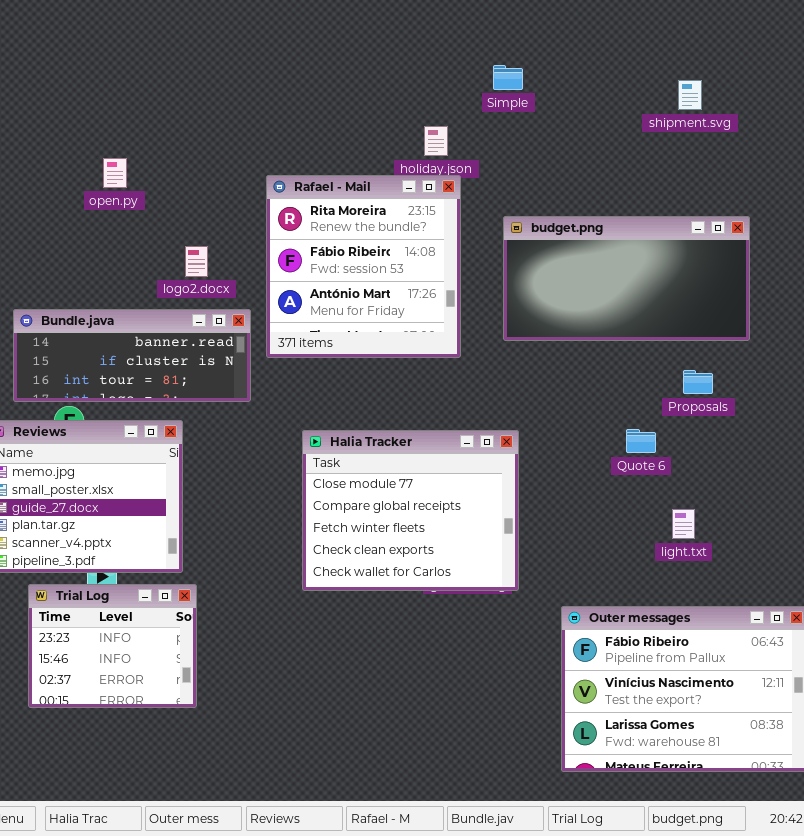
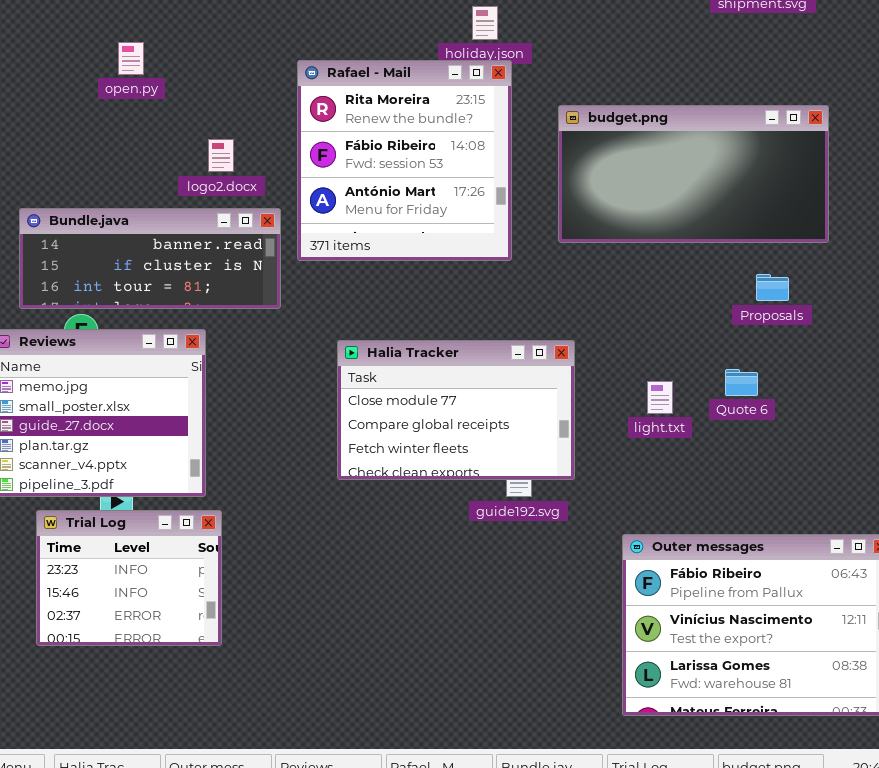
Quote 6: [626,429,656,453] -> [725,369,758,396], moved
Halia Tracker: [302,430,519,591] -> [337,340,575,480], resized
light.txt: [672,509,695,539] -> [647,381,673,414], moved

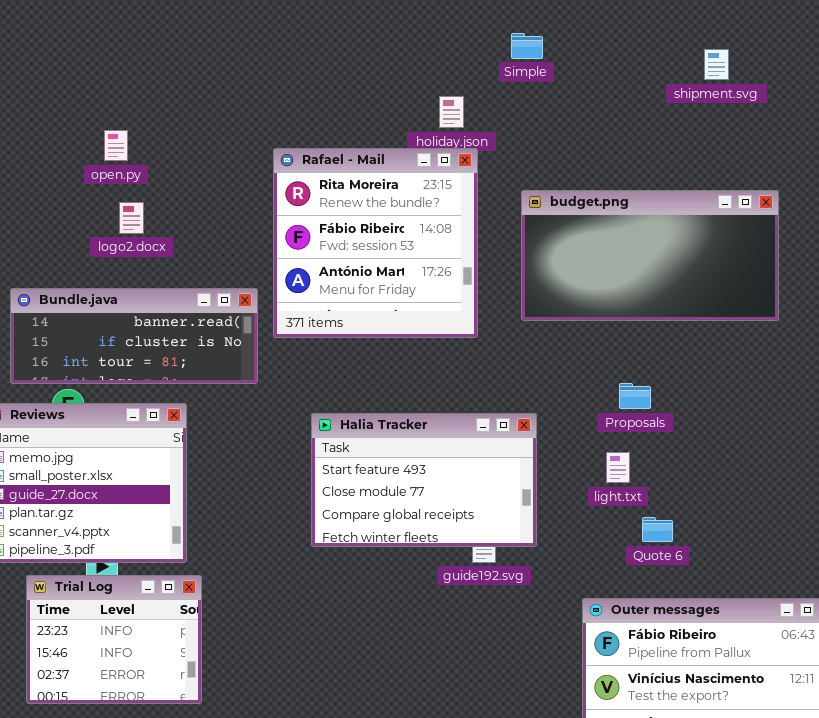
logo2.docx: [208,139,234,172] -> [119,202,144,234], moved
Proposals: [756,274,789,301] -> [619,383,651,409], moved
Halia Tracker: [337,340,575,480] -> [311,413,537,547], scrolled up 1 row
Quote 6: [725,369,758,396] -> [642,517,673,542], moved

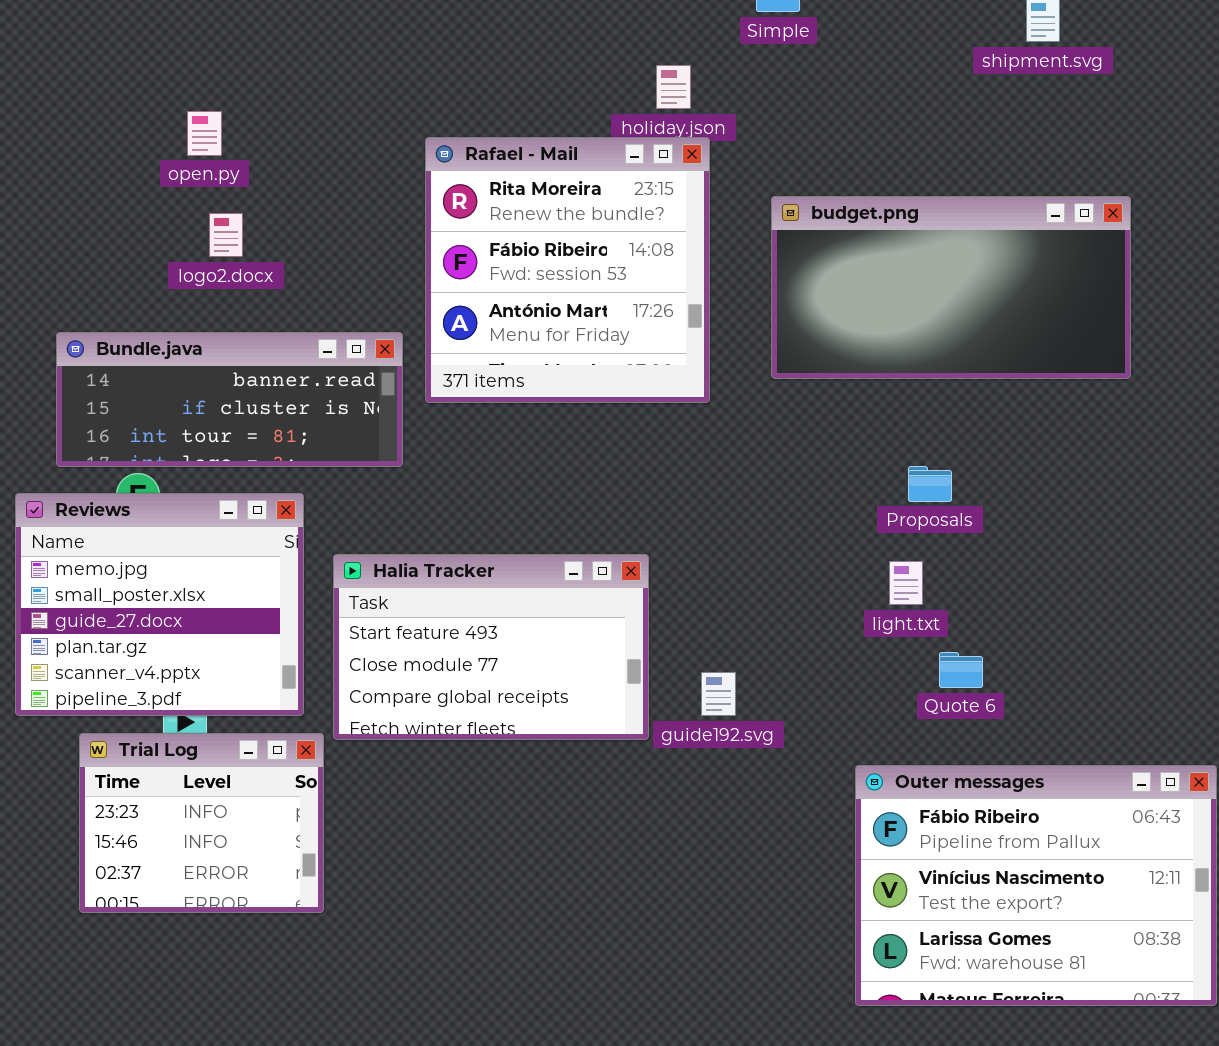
Halia Tracker: [311,413,537,547] -> [333,554,649,740], moved

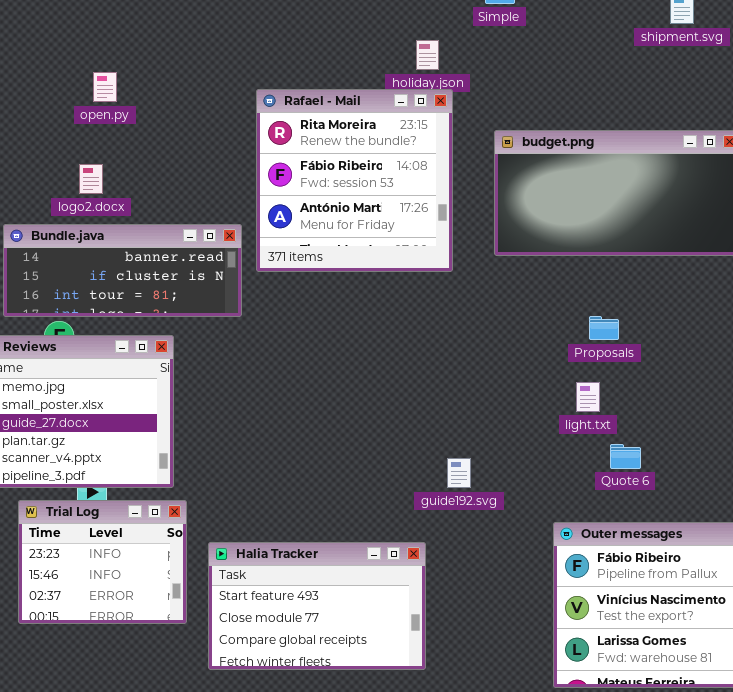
logo2.docx: [209,213,243,257] -> [79,164,103,194], moved
Halia Tracker: [333,554,649,740] -> [208,542,426,670], moved

